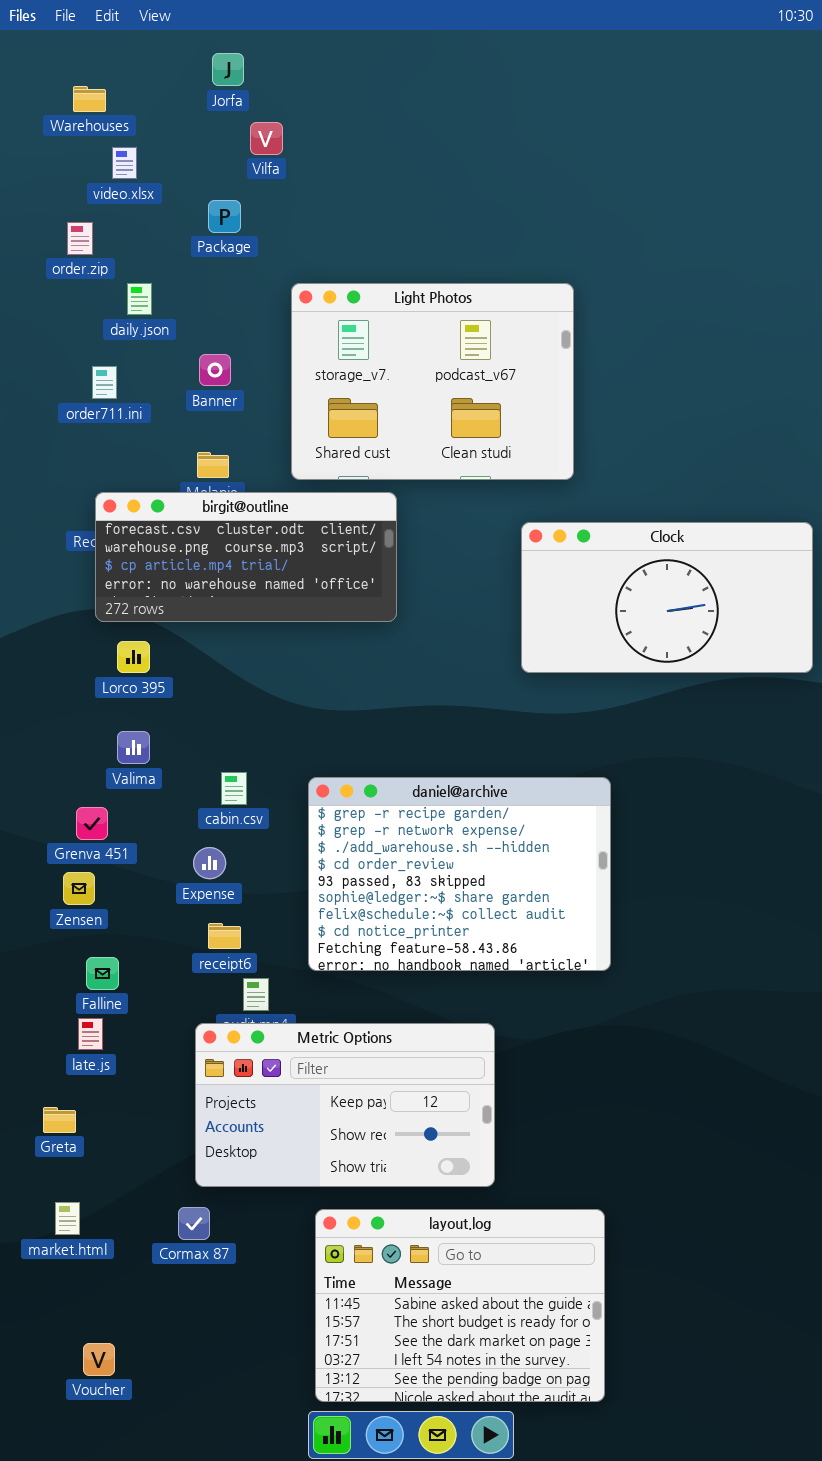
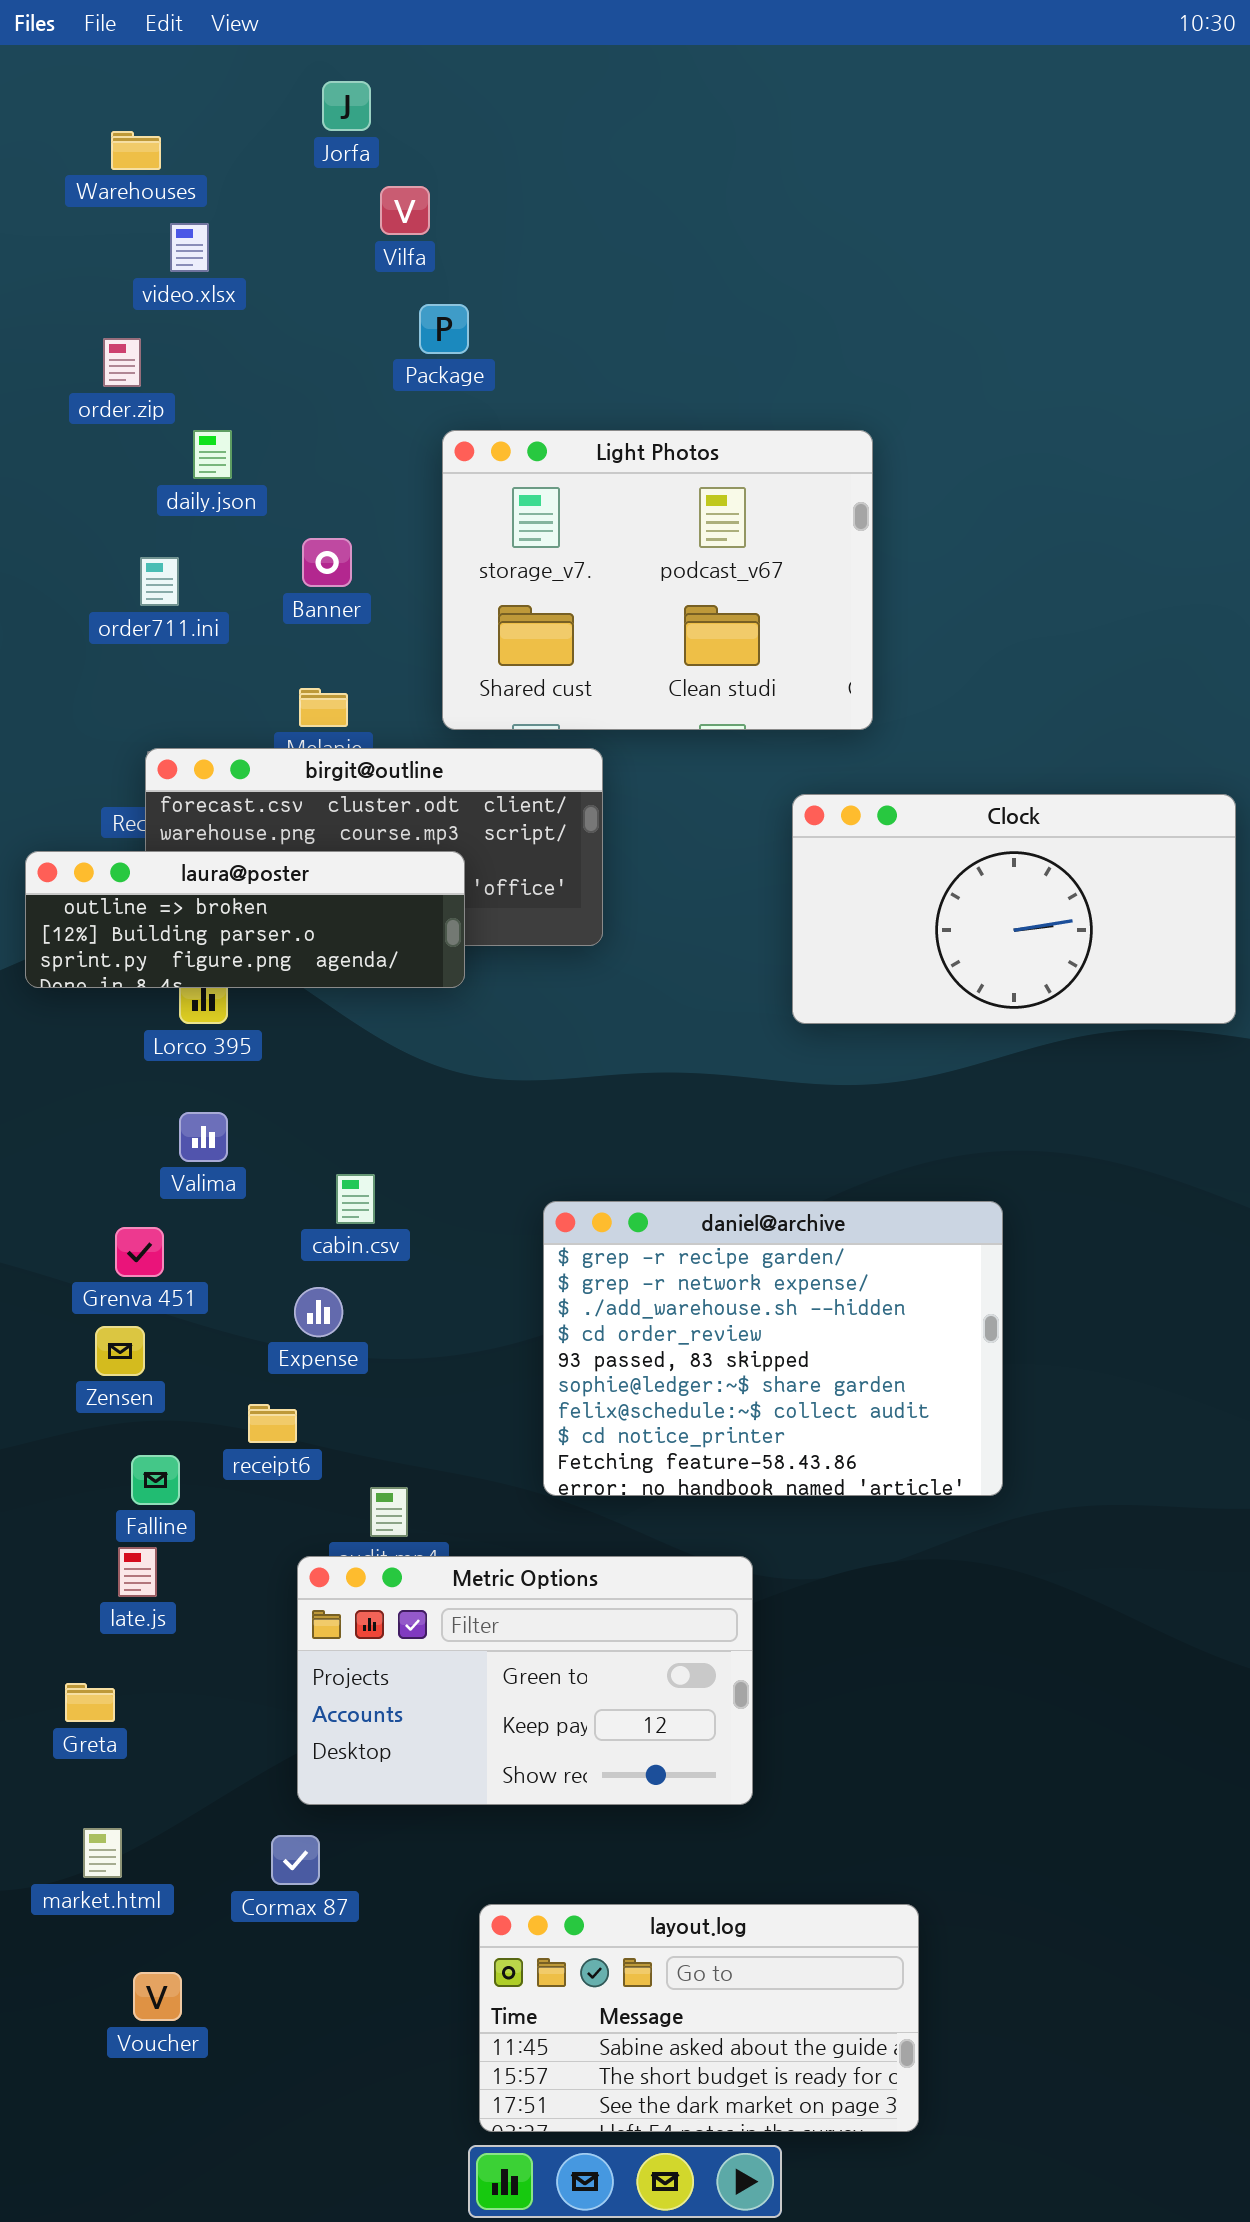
Package: [208,200,241,233] -> [419,304,469,354], moved
laura@poster: none -> [25,851,465,988], opened
daniel@archive: [308,777,611,971] -> [543,1201,1003,1496], moved
receipt6: [208,923,241,949] -> [248,1404,297,1443], moved
Metric Options: [195,1023,495,1187] -> [297,1556,753,1805], scrolled up 1 row
layout.log: [315,1209,605,1402] -> [479,1904,919,2132], resized
Voucher: [83,1343,115,1376] -> [133,1972,182,2021], moved

